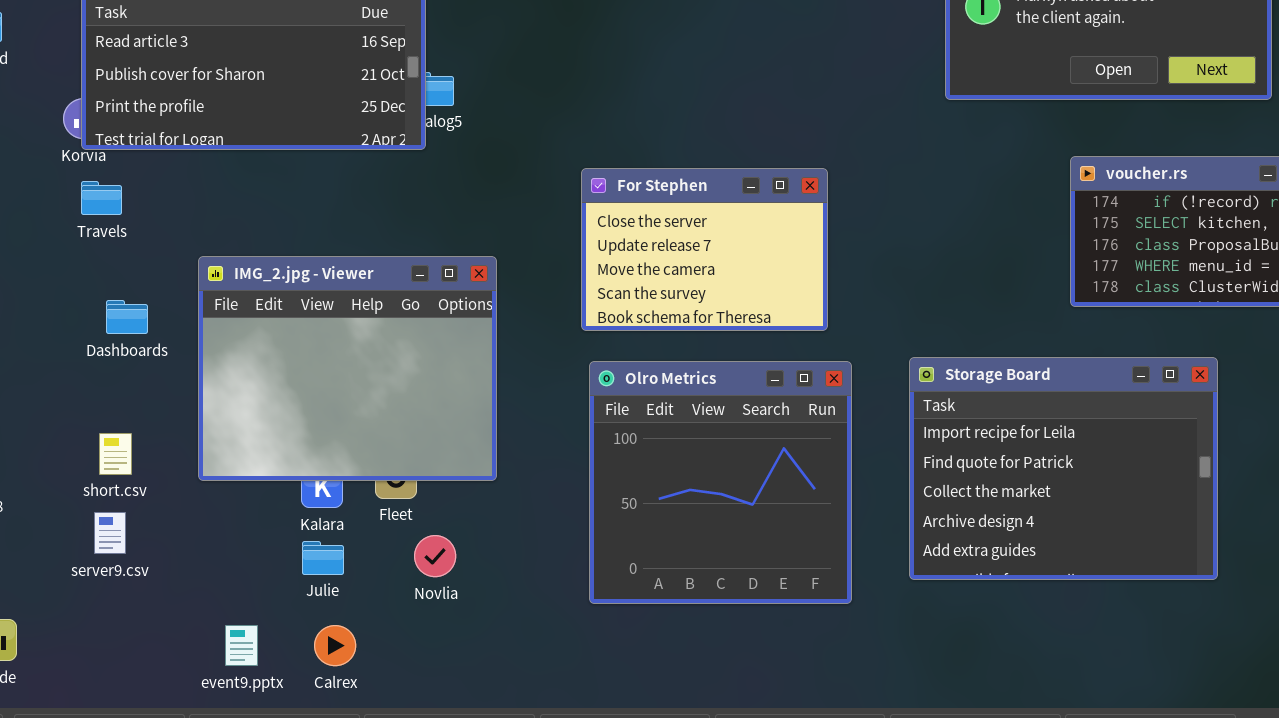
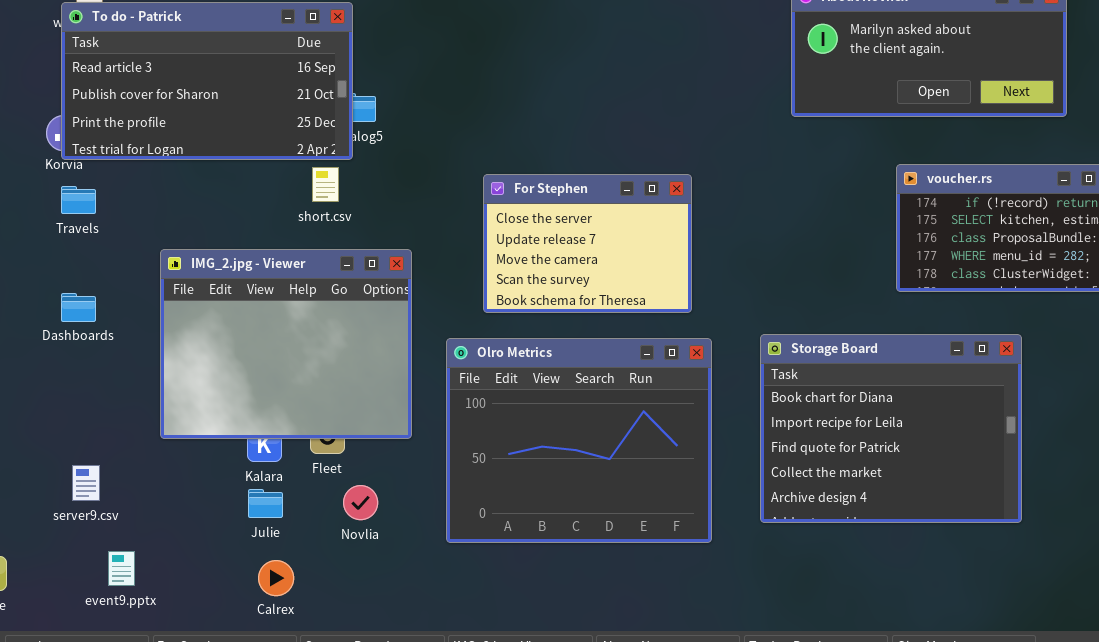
Dashboards: [106,300,148,334] -> [61,293,96,322], moved
Storage Board: [909,357,1218,580] -> [760,334,1022,523], scrolled up 1 row
Olro Metrics: [589,361,852,604] -> [446,338,712,543], resized
short.csv: [99,433,132,475] -> [312,167,339,202], moved
event9.pptx: [225,625,258,666] -> [108,551,135,586], moved

